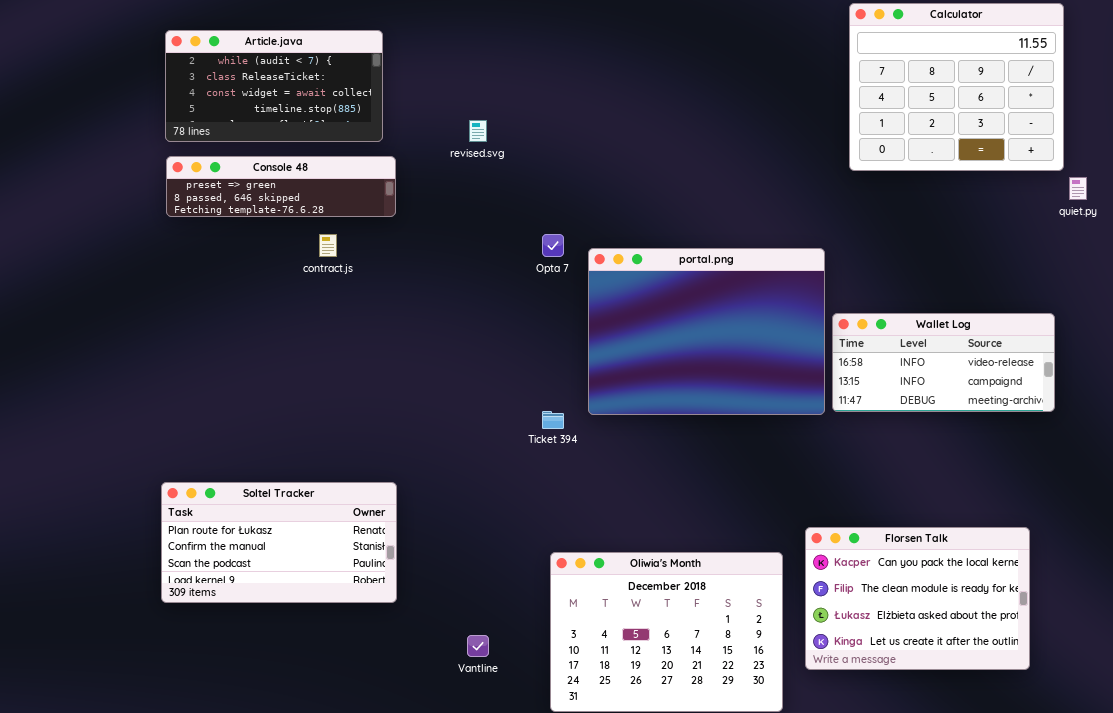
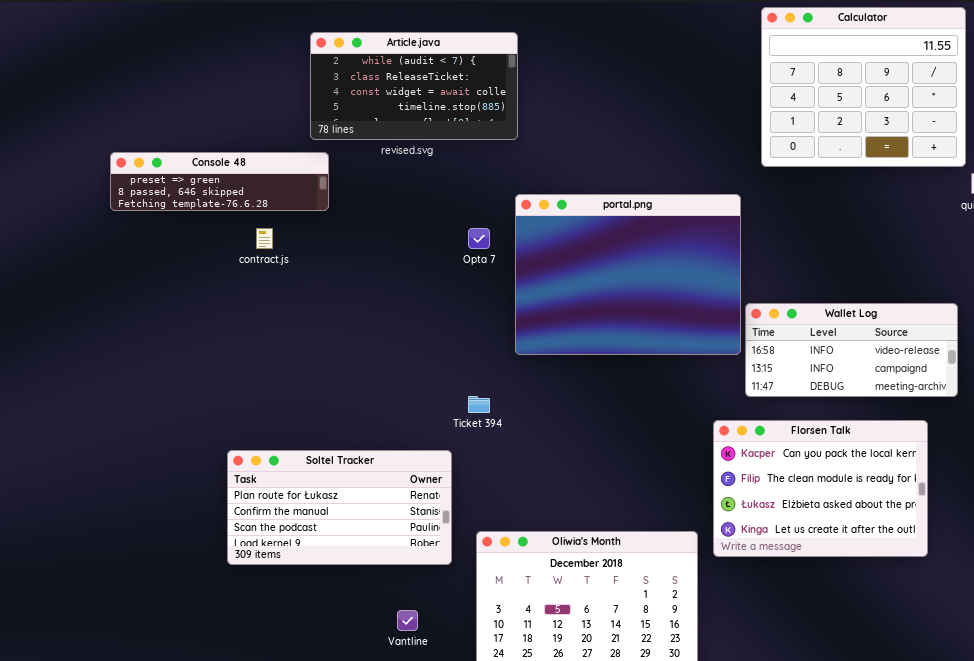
Article.java: [165,30,383,142] -> [310,32,518,140], moved
portal.png: [588,248,825,415] -> [515,194,741,355], moved
Soltel Tracker: [161,482,397,603] -> [227,450,452,565], moved
Florsen Talk: [805,527,1030,670] -> [713,420,928,557], moved

